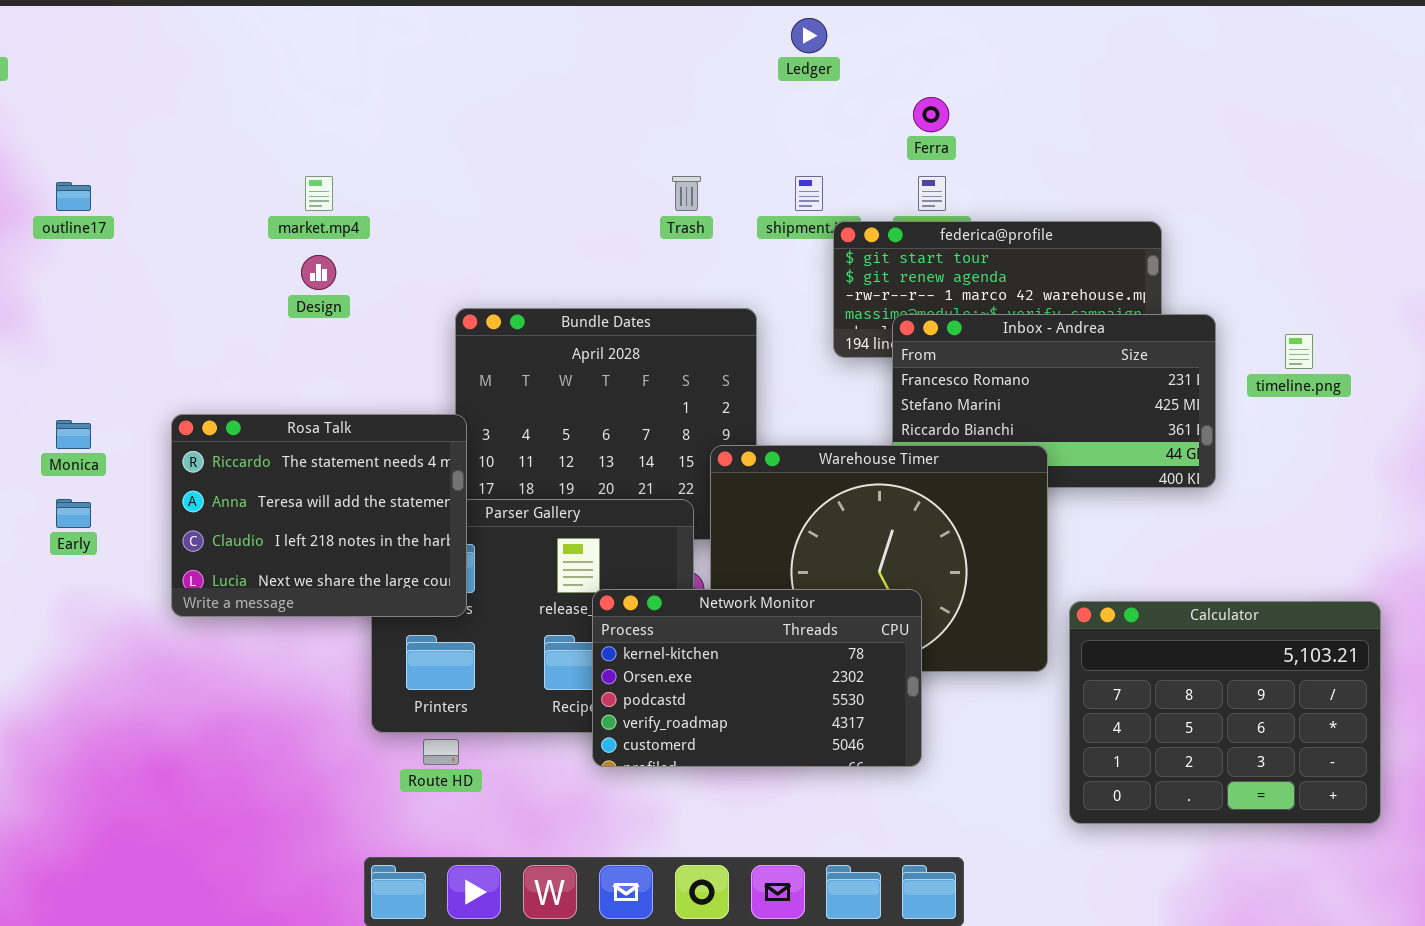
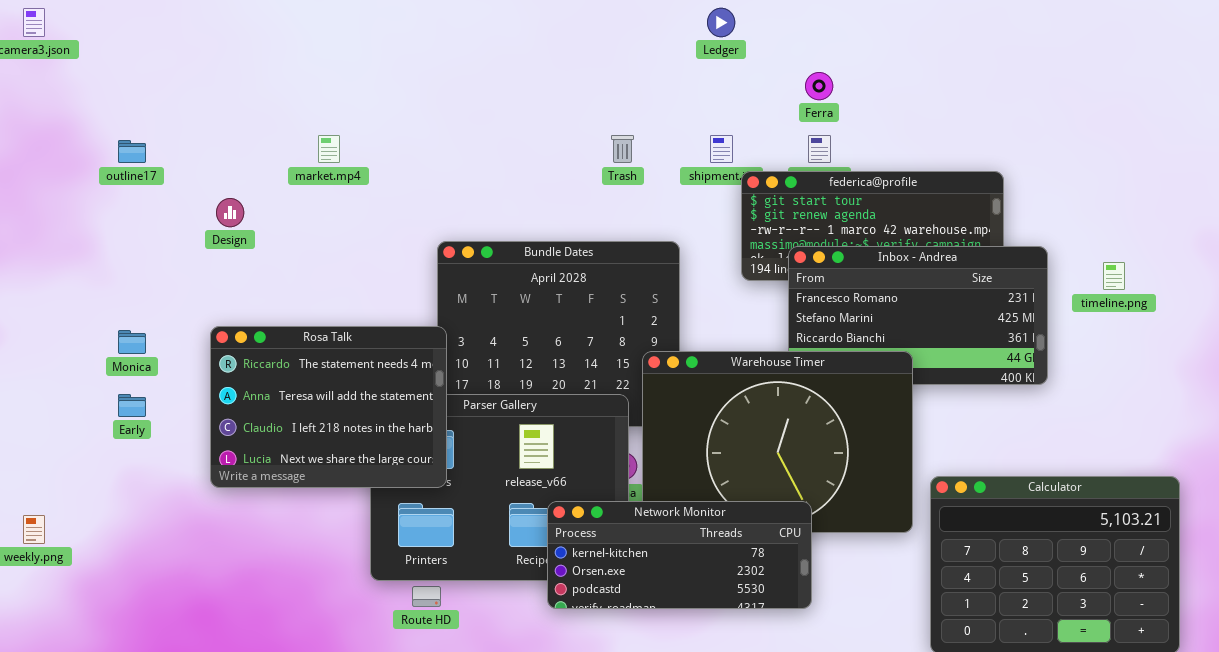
Design: [301,255,336,290] -> [216,198,244,227], moved
Network Monitor: [592,589,922,767] -> [547,501,812,609], resized

